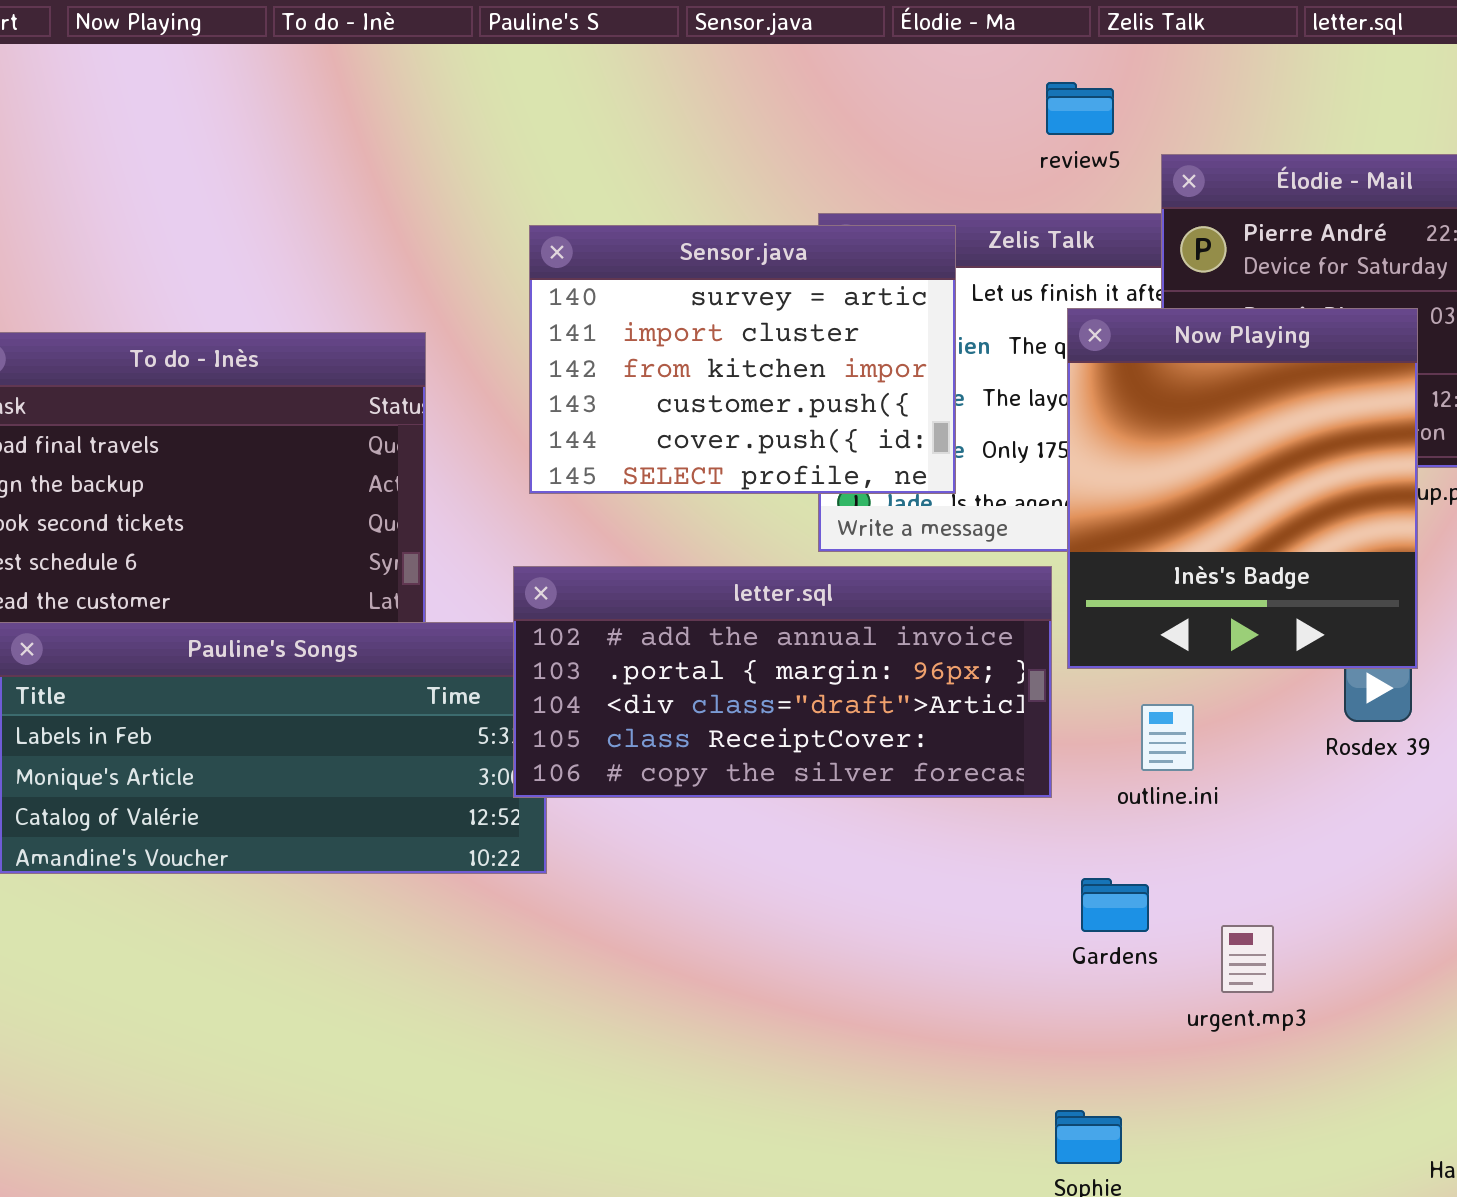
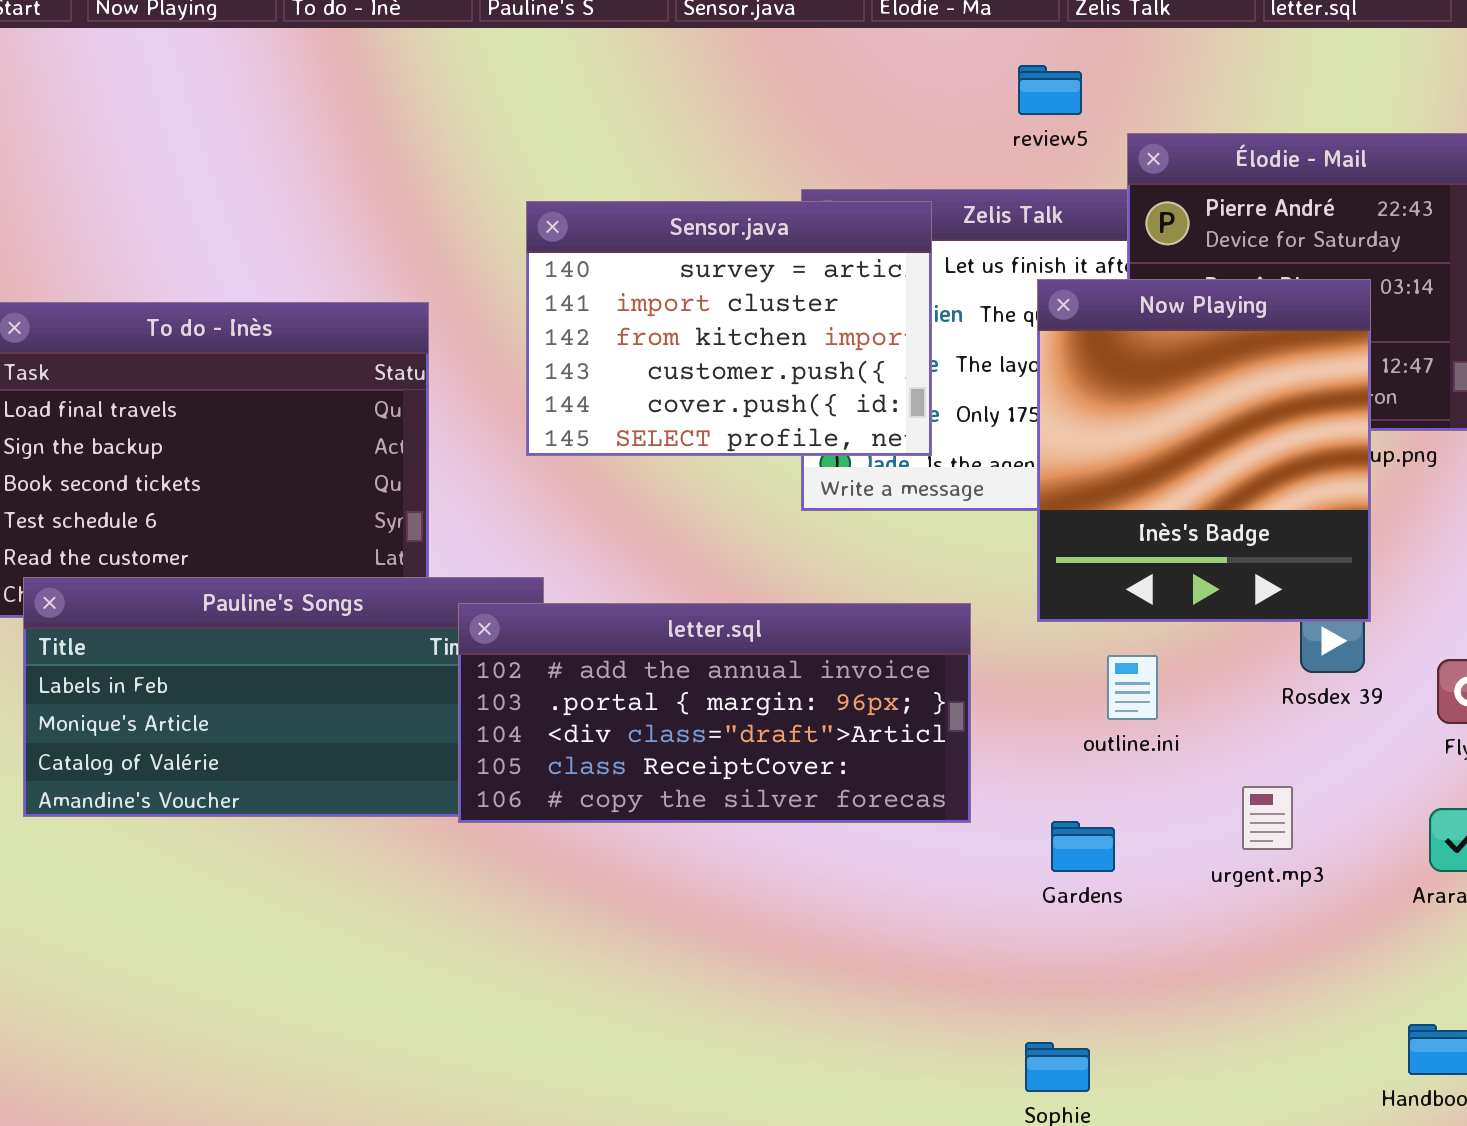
letter.sql: [513,566,1052,798] -> [458,603,971,823], moved
urgent.mp3: [1221,925,1274,993] -> [1242,786,1293,850], moved

